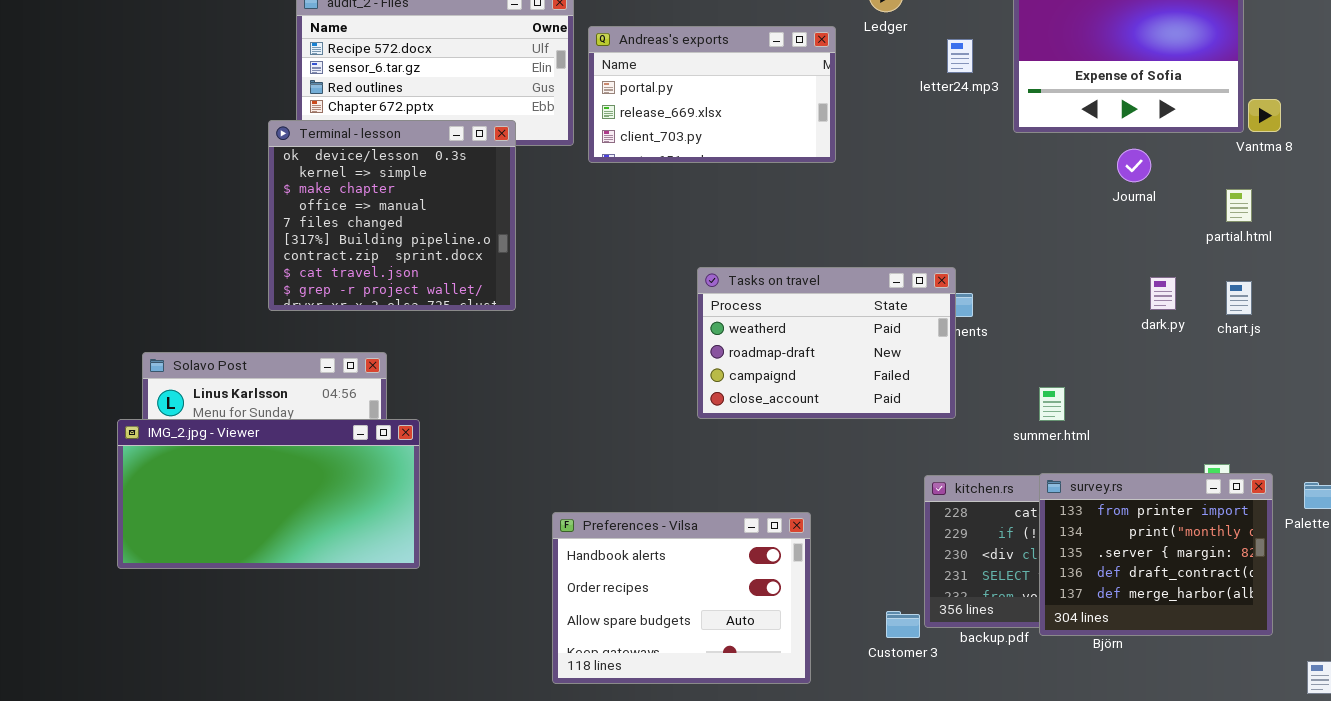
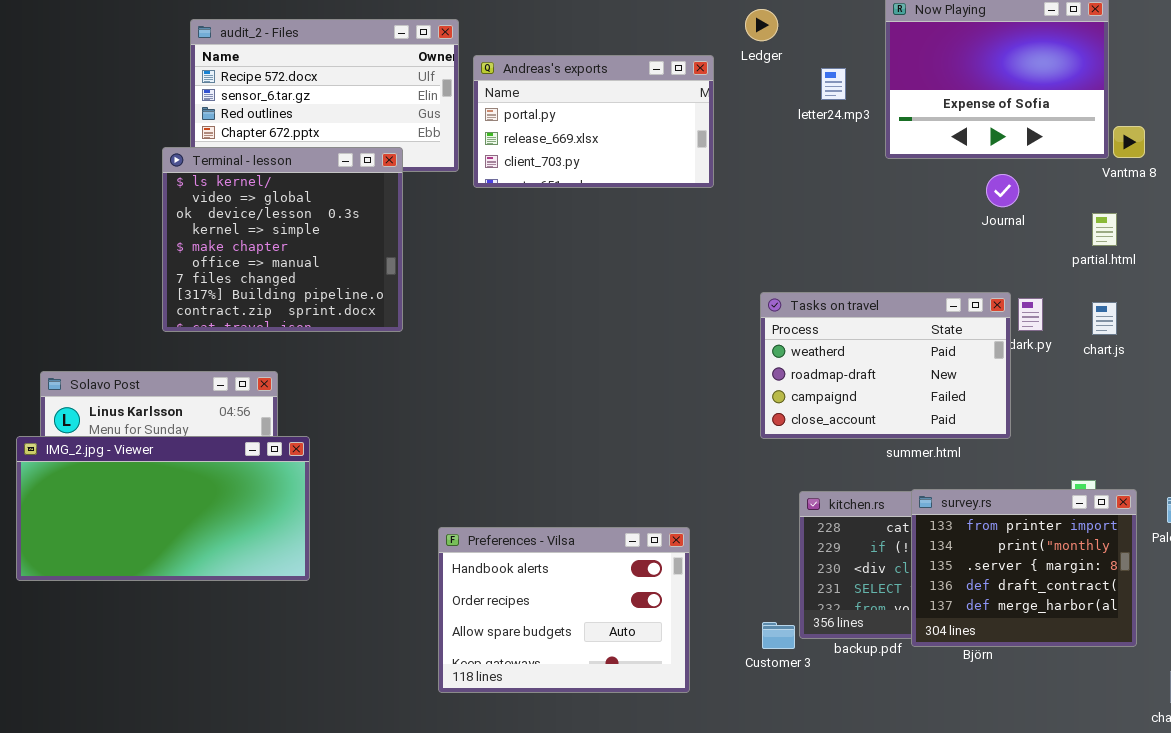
Terminal - lesson: [268,120,516,311] -> [162,147,403,332], scrolled up 2 rows
Tasks on travel: [697,267,956,419] -> [760,292,1011,439], moved

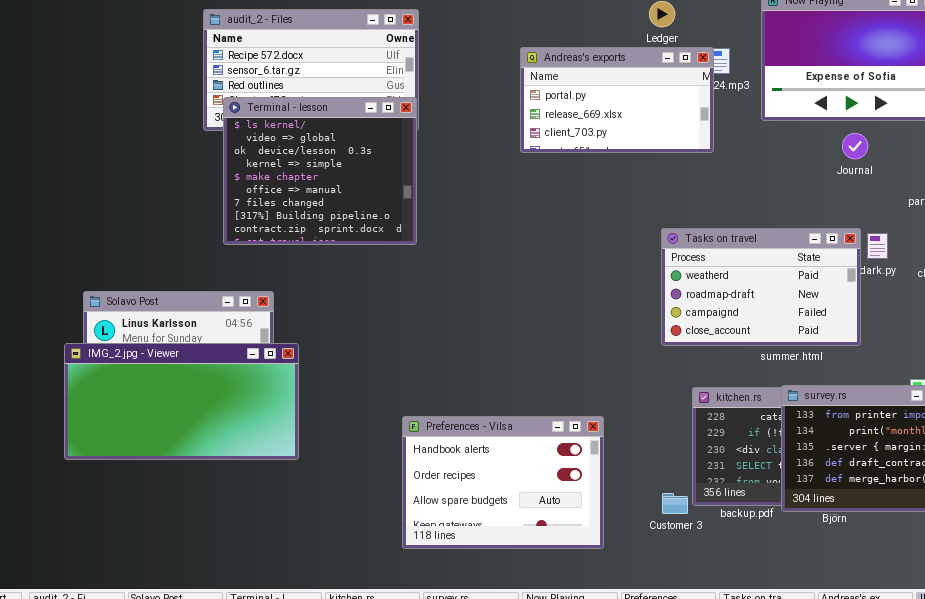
Andreas's exports: [473,55,714,188] -> [520,47,714,153], moved
Terminal - lesson: [162,147,403,332] -> [223,97,417,245], moved

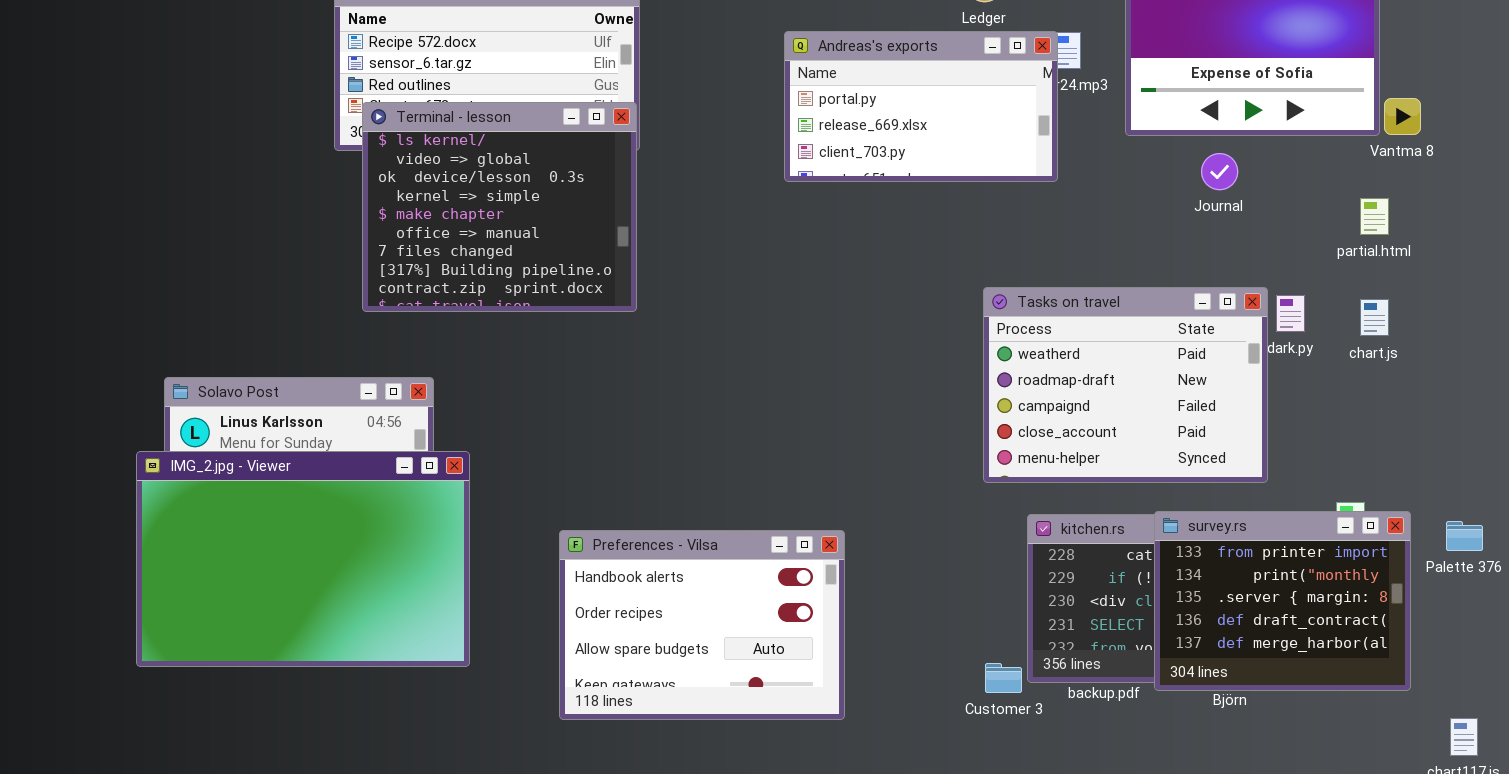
Journal: [842,133,868,159] -> [1201,153,1238,190], moved
Tasks on travel: [661,228,861,346] -> [983,287,1268,483], resized
IMG_2.jpg - Viewer: [64,343,299,460] -> [136,451,470,667], resized
Preferences - Vilsa: [402,416,604,549] -> [559,530,845,720], moved

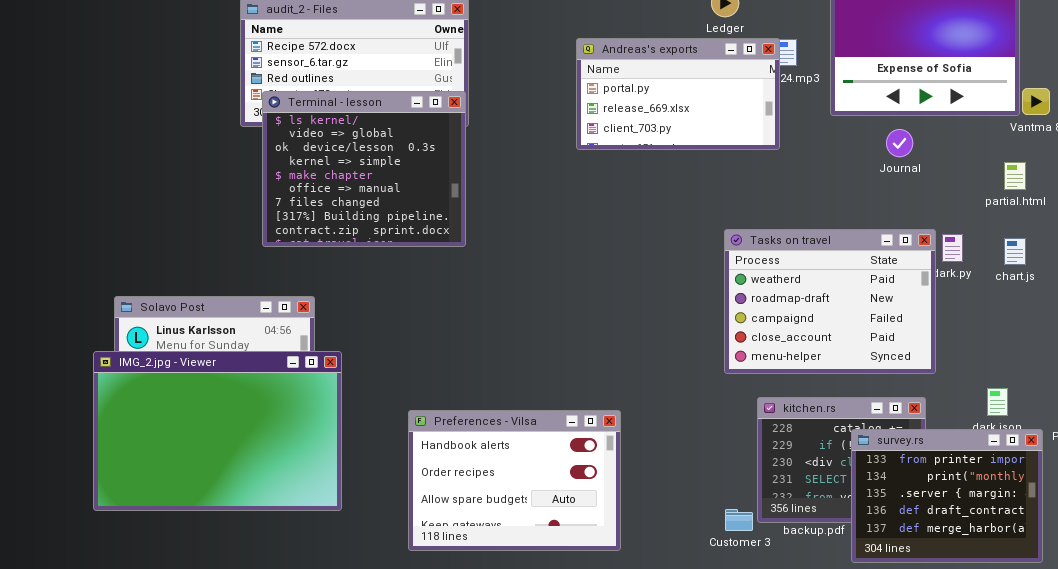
survey.rs: [1154,511,1411,691] -> [851,429,1043,563], moved

